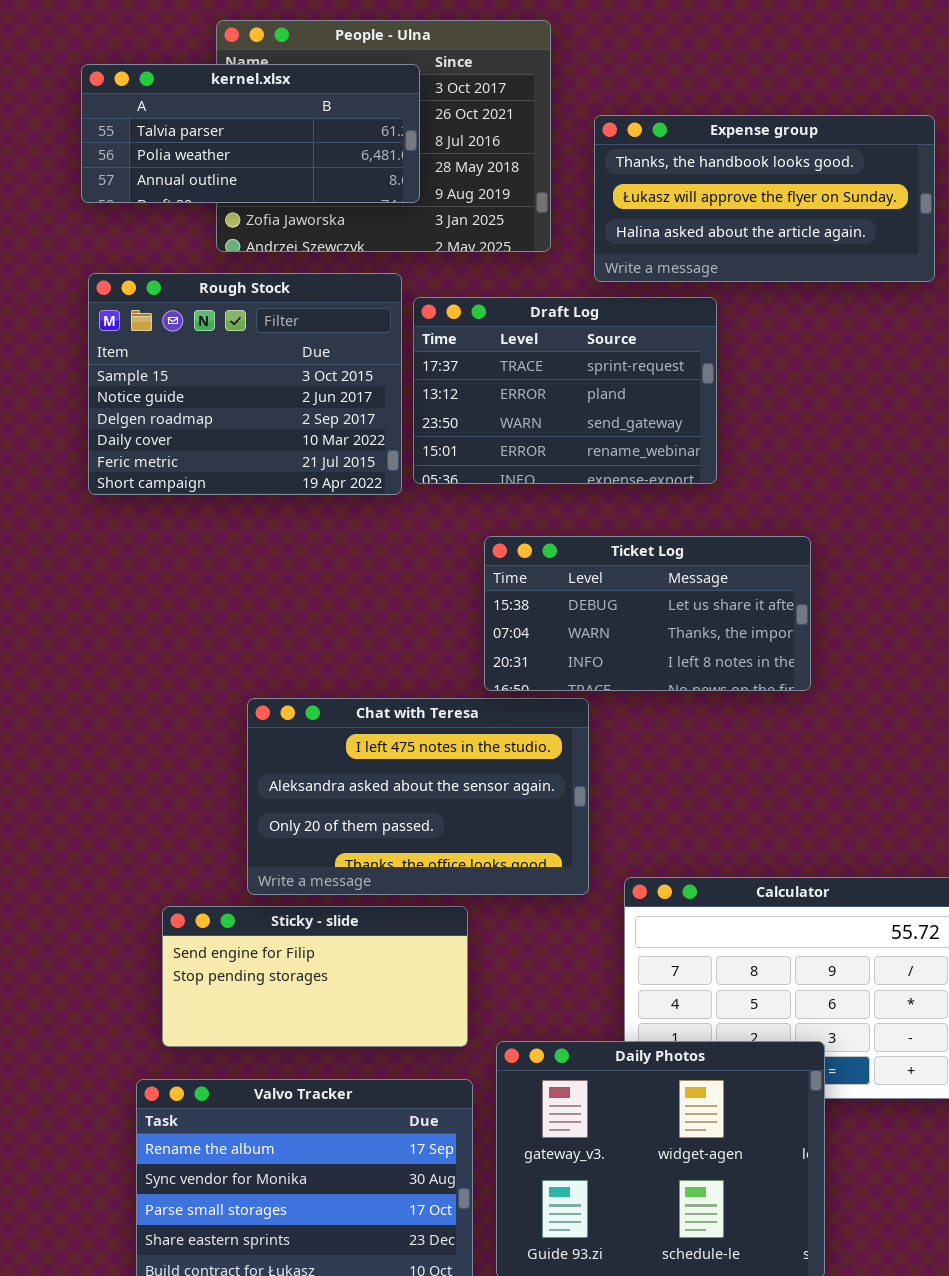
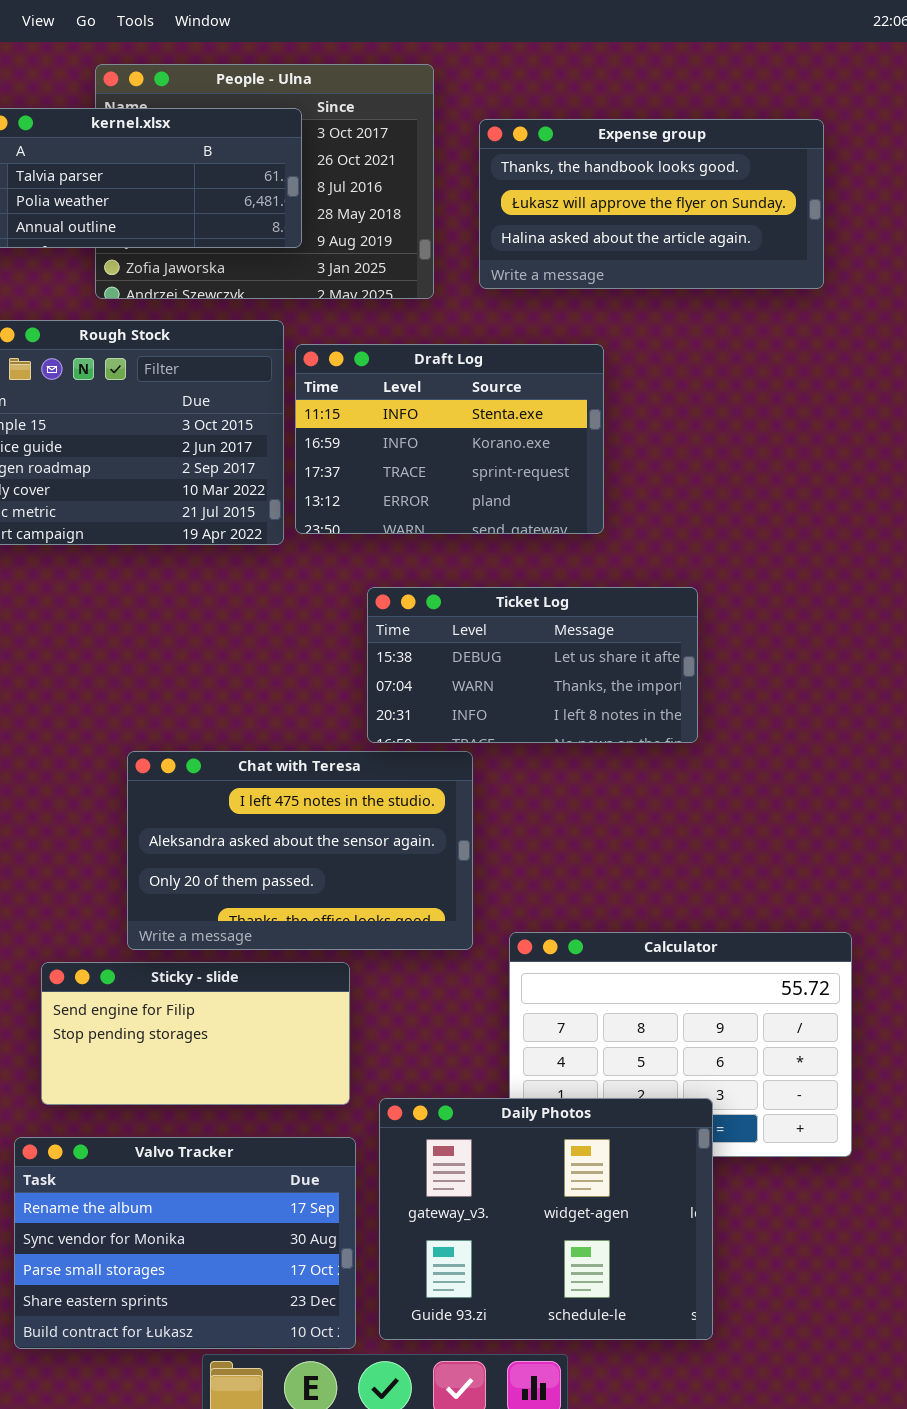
Expense group: [594,115,935,282] -> [479,119,824,289], moved
Draft Log: [413,297,717,484] -> [295,344,604,534], scrolled up 2 rows

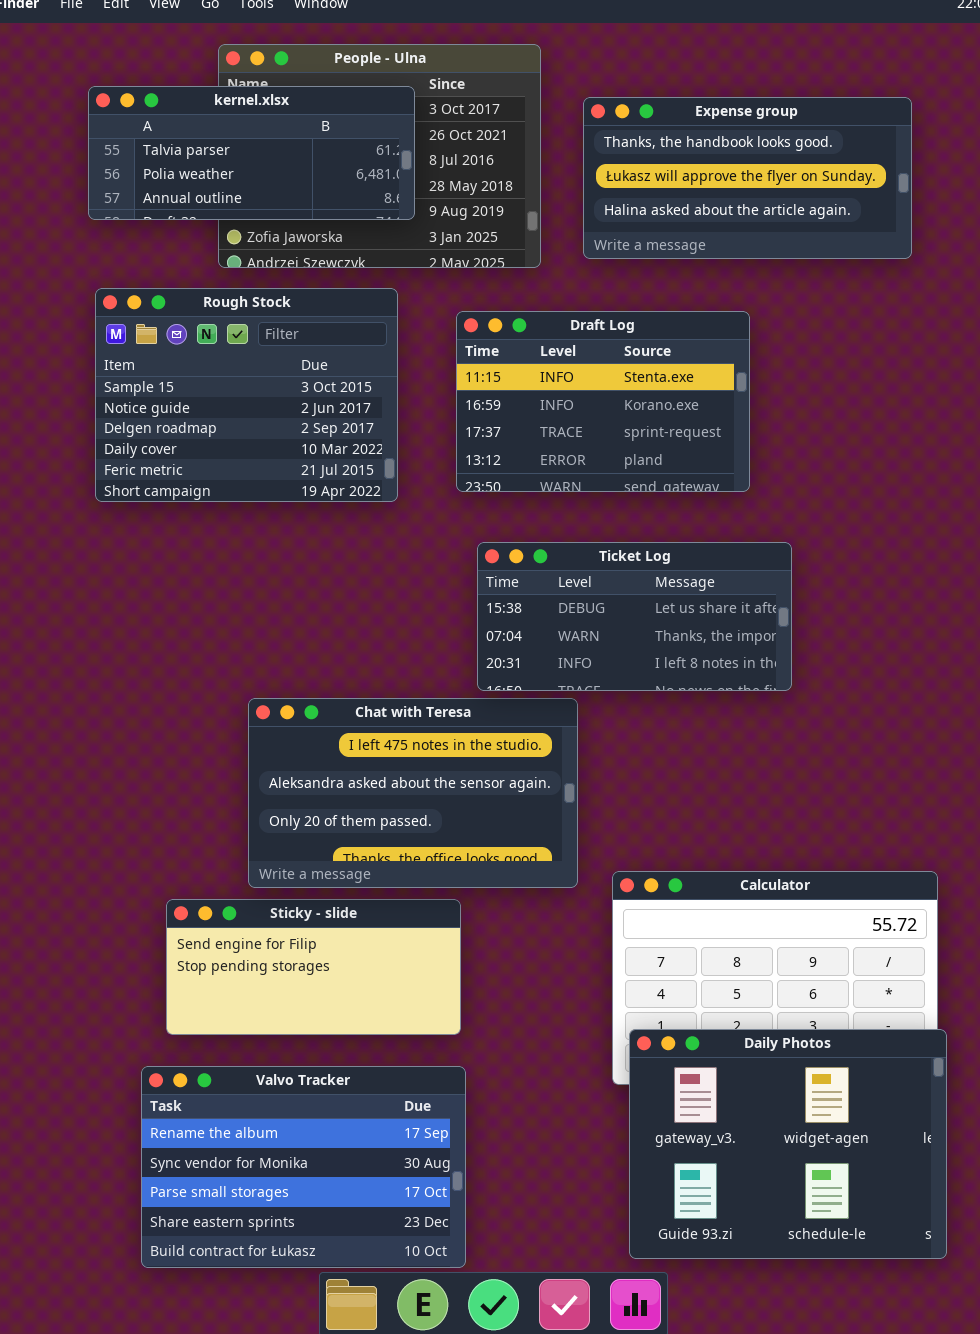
Draft Log: [295,344,604,534] -> [456,311,750,492], moved
Daily Photos: [379,1098,713,1340] -> [629,1029,947,1259], moved

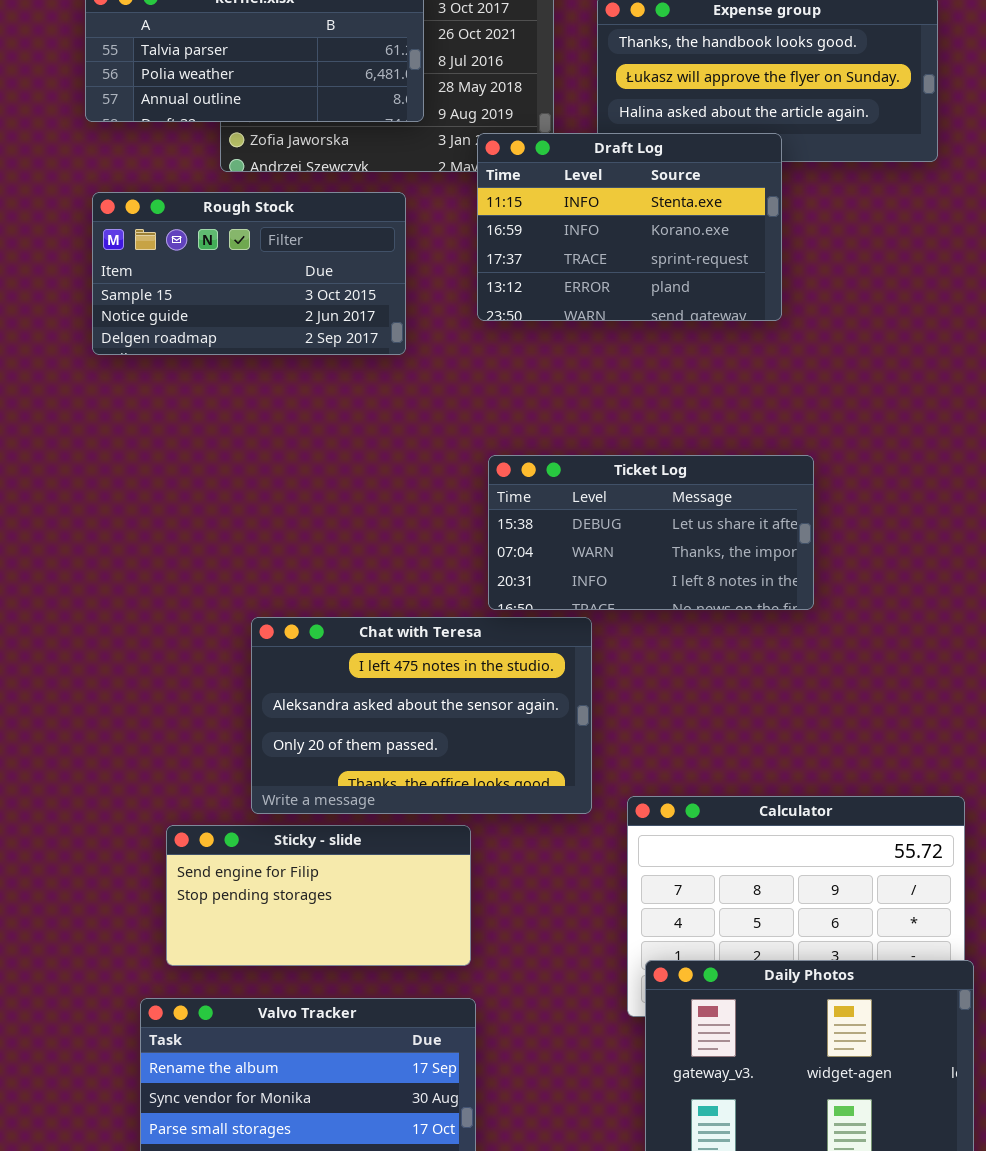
Rough Stock: [95,288,398,502] -> [92,192,406,355], resized
Draft Log: [456,311,750,492] -> [477,133,782,321], moved

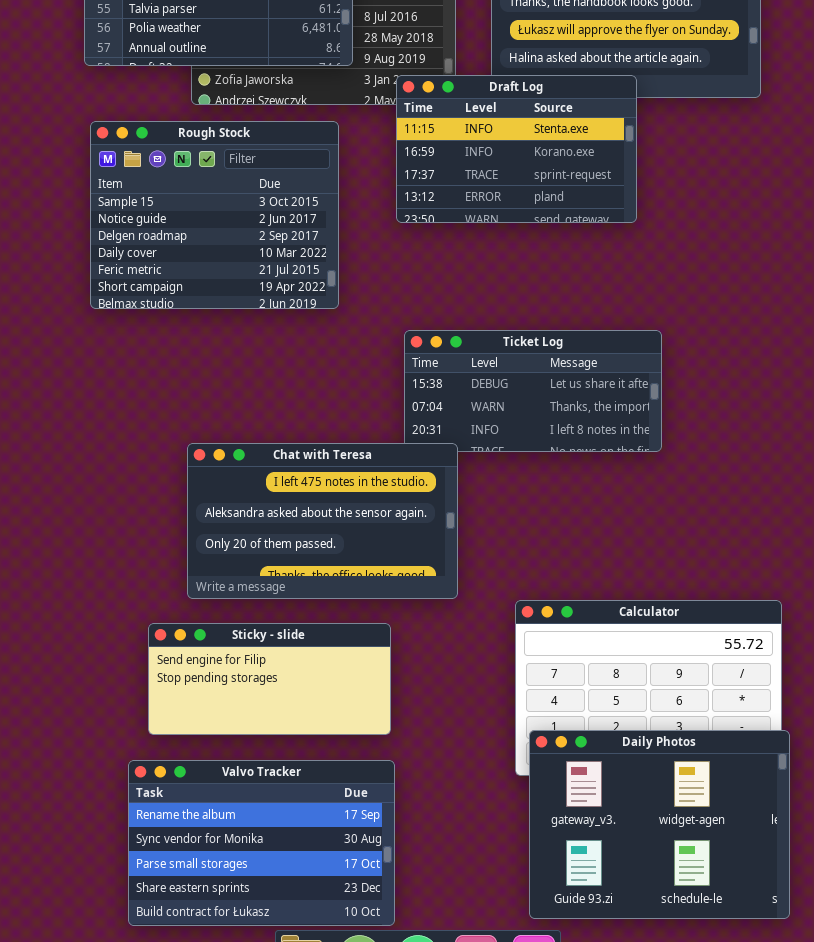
Rough Stock: [92,192,406,355] -> [90,121,339,309], resized
Chat with Teresa: [251,617,592,814] -> [187,443,458,599], moved

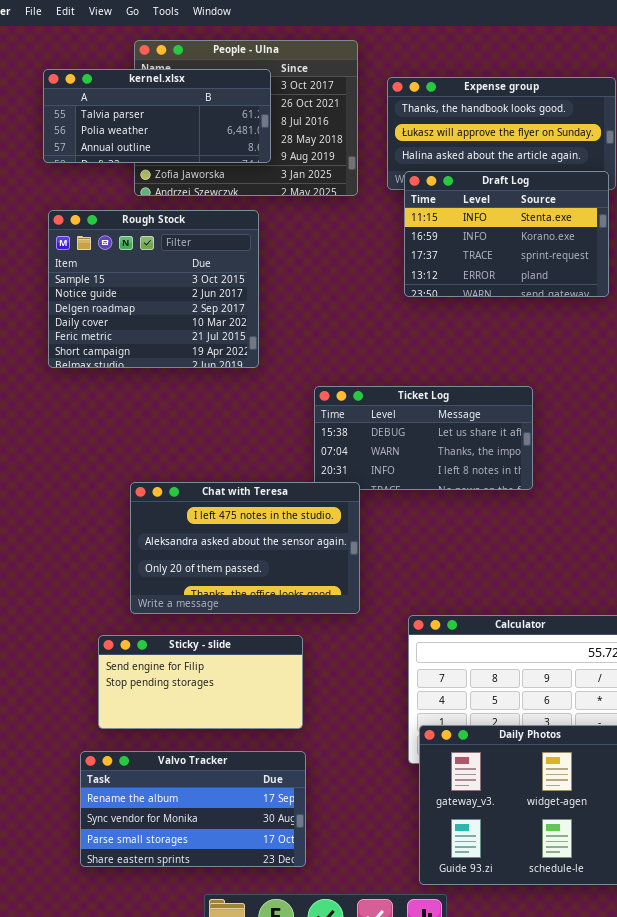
Draft Log: [396,75,637,223] -> [404,171,609,297], moved
Valvo Tracker: [128,760,395,926] -> [80,751,306,867], resized

